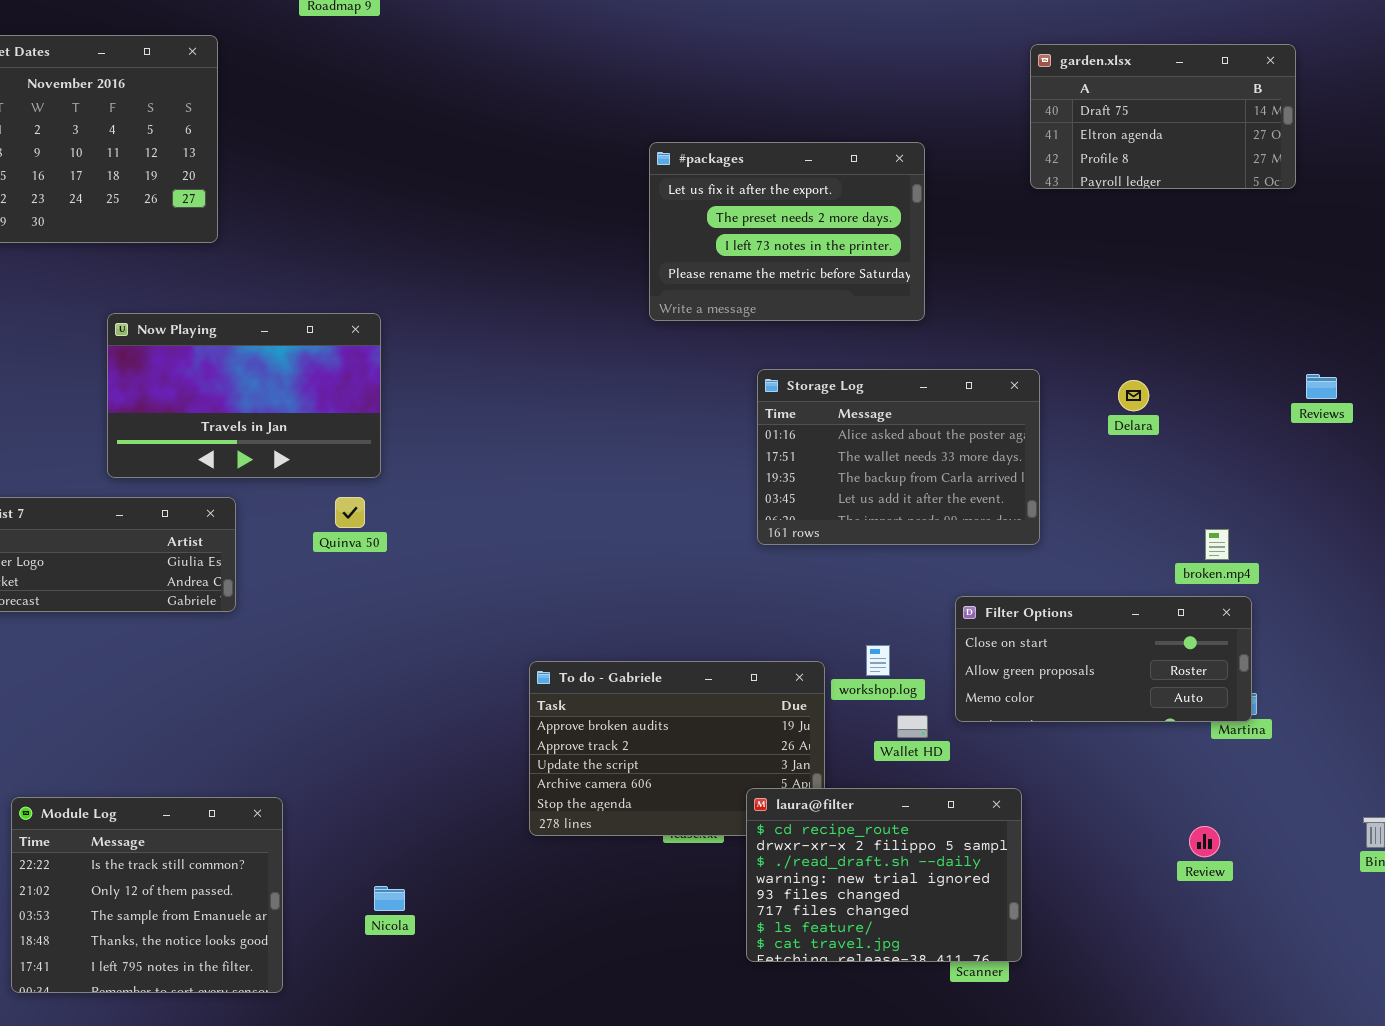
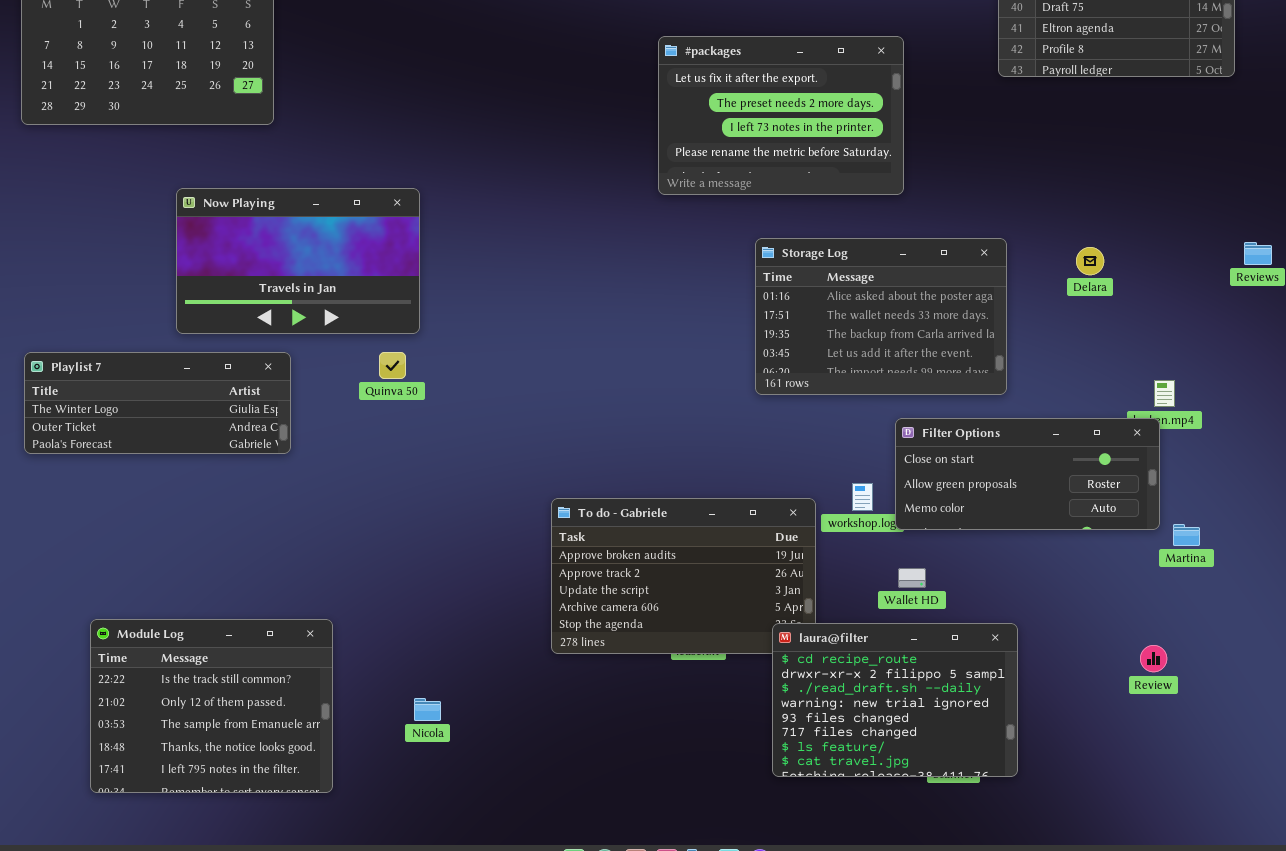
Filter Options: [955,596,1252,722] -> [895,418,1160,530], moved
Wallet HD: [897,715,928,738] -> [898,568,926,588], moved
laura@filter: [746,788,1022,962] -> [772,623,1018,777], moved

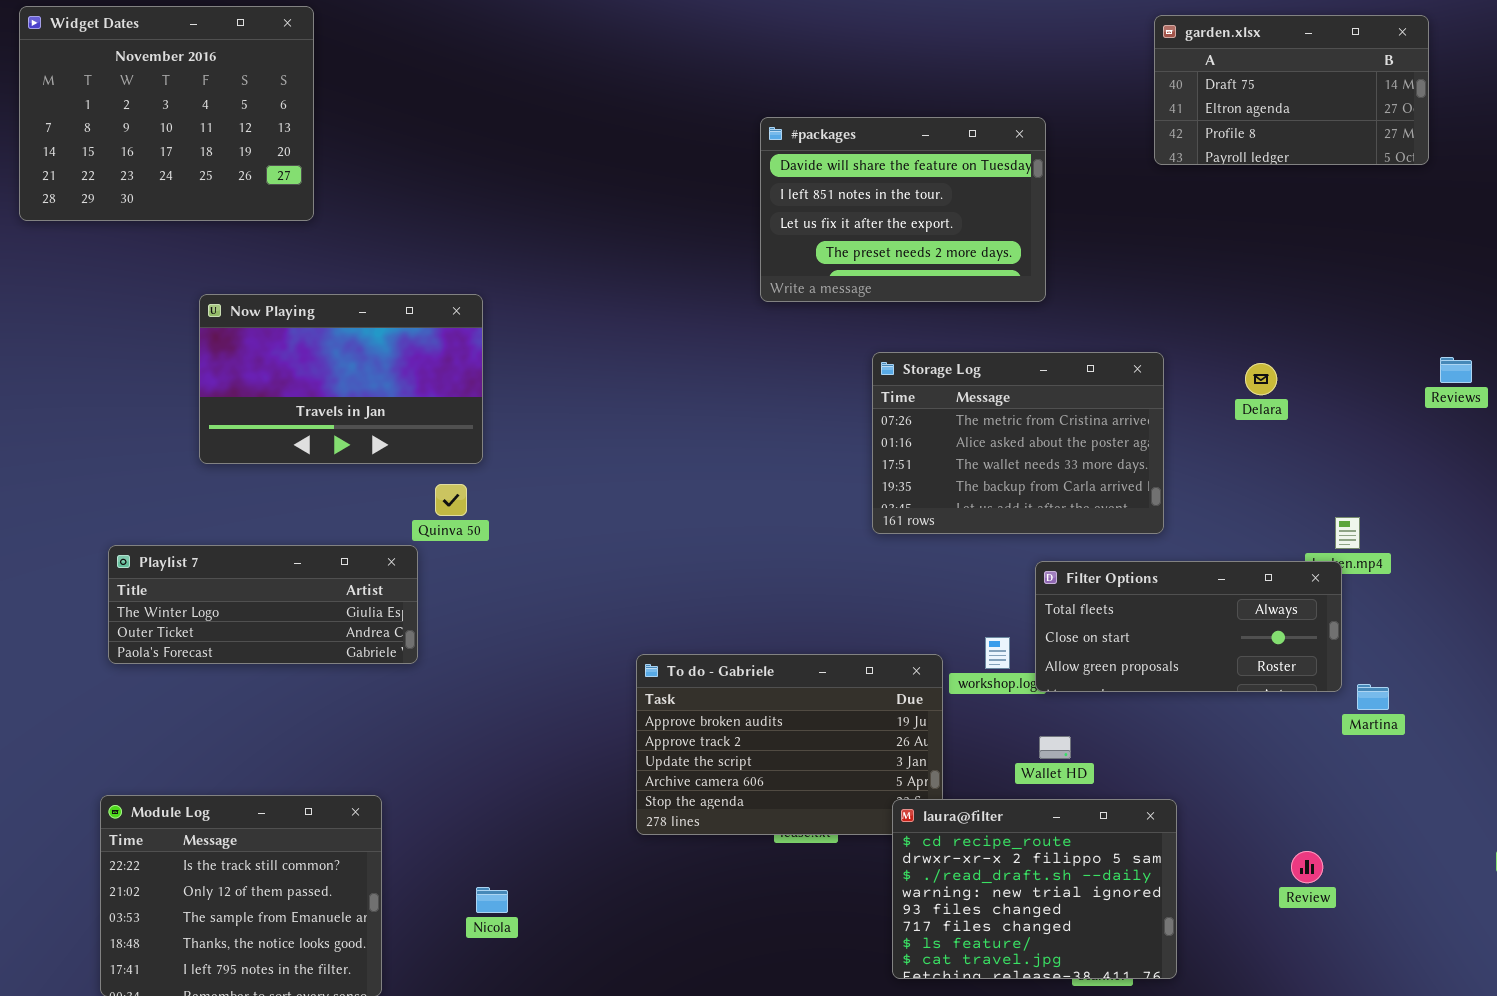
#packages: [658,36,904,195] -> [760,117,1046,302], scrolled up 2 rows
Storage Log: [755,238,1007,395] -> [872,352,1164,534], scrolled up 1 row
Playlist 7: [24,352,291,454] -> [108,545,418,664], moved
Filter Options: [895,418,1160,530] -> [1035,561,1342,692], scrolled up 1 row
Review: [1140,645,1167,672] -> [1291,851,1323,883], moved

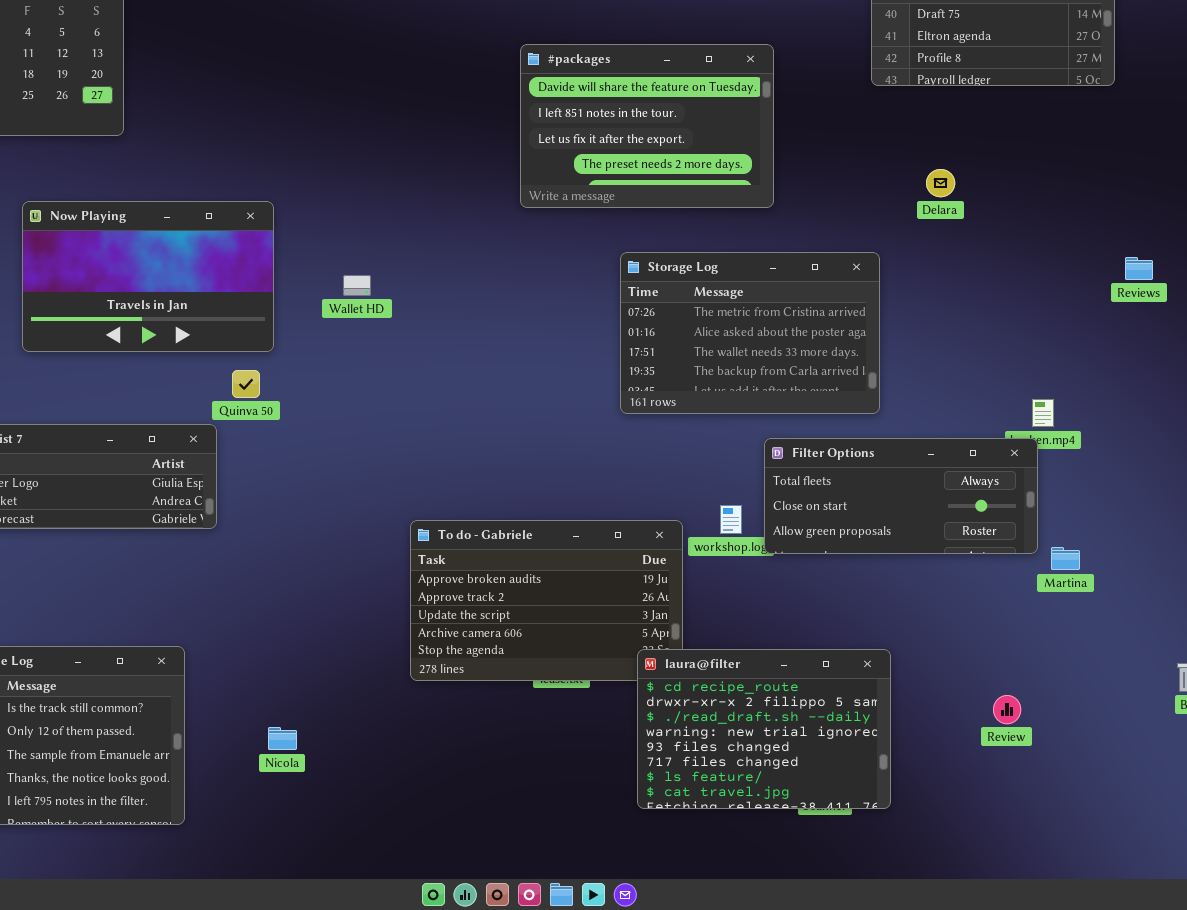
Delara: [1245,363,1277,395] -> [926,169,955,197], moved
Wallet HD: [1039,736,1071,759] -> [343,275,371,296], moved

